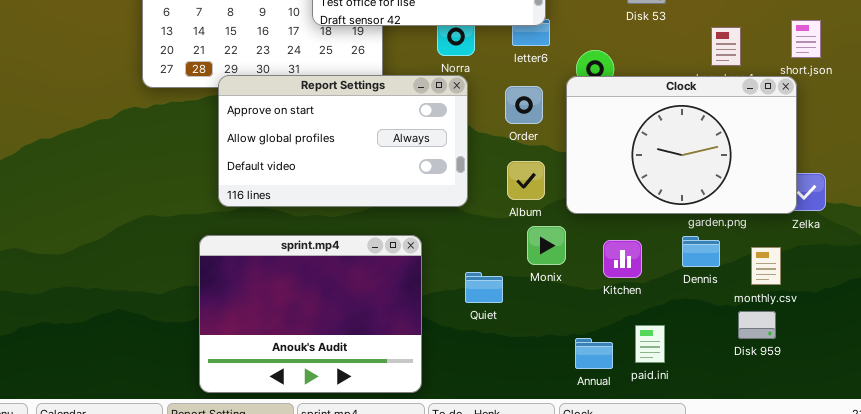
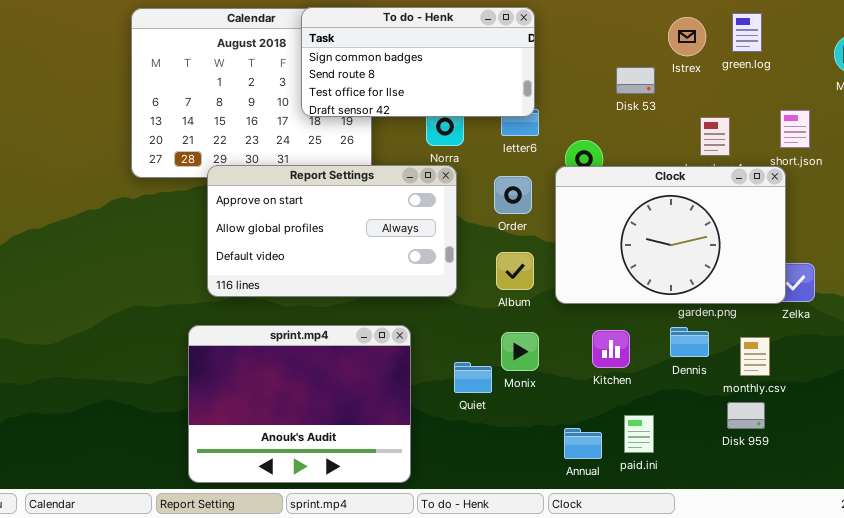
Monix: [527,226,566,265] -> [501,332,539,371], moved

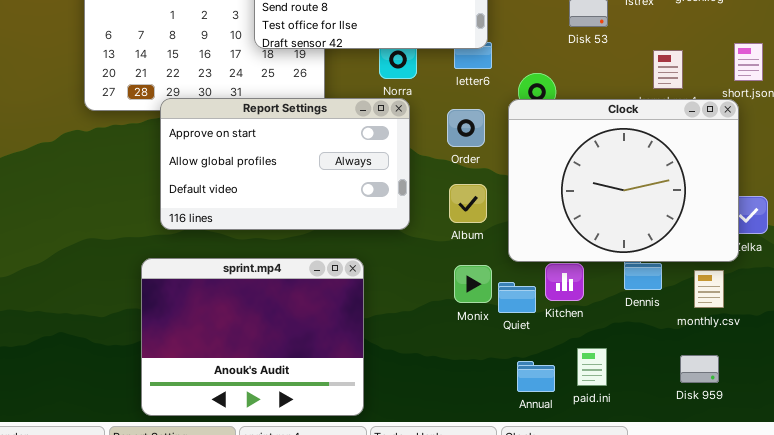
Clock: [555,166,786,304] -> [508,99,739,262], resized
Quiet: [454,362,492,393] -> [498,282,536,313], moved
Disk 959: [727,402,765,429] -> [680,355,719,383], moved

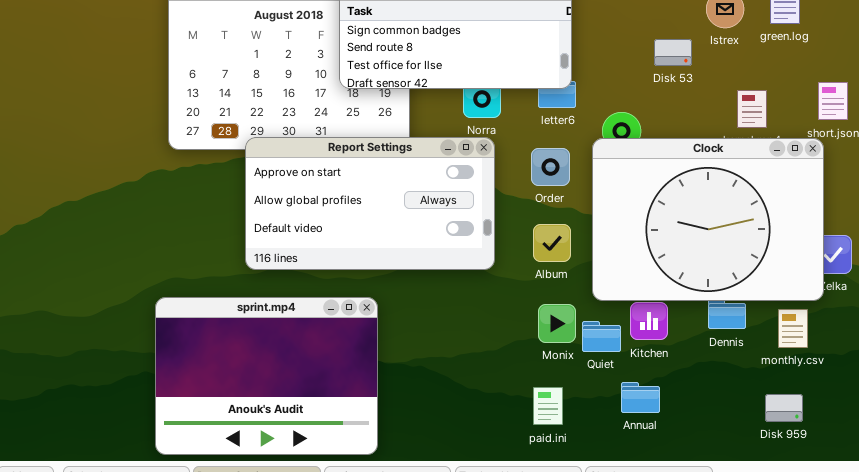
sprint.mp4: [141,258,364,416] -> [155,297,378,455], moved
paid.ini: [577,348,607,386] -> [533,387,563,425], moved
Annual: [517,361,555,392] -> [621,382,660,413], moved

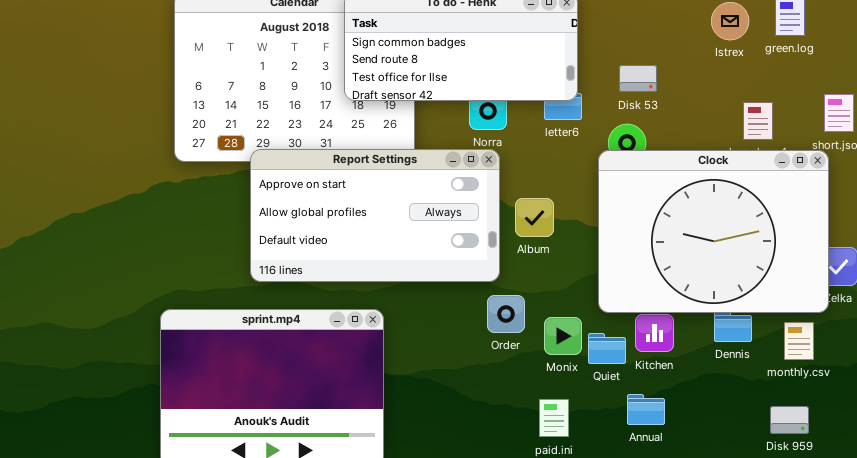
Disk 53: [654,39,692,66] -> [619,65,657,92], moved
Order: [531,148,570,186] -> [487,295,525,333], moved
Album: [533,224,571,262] -> [515,198,554,237], moved

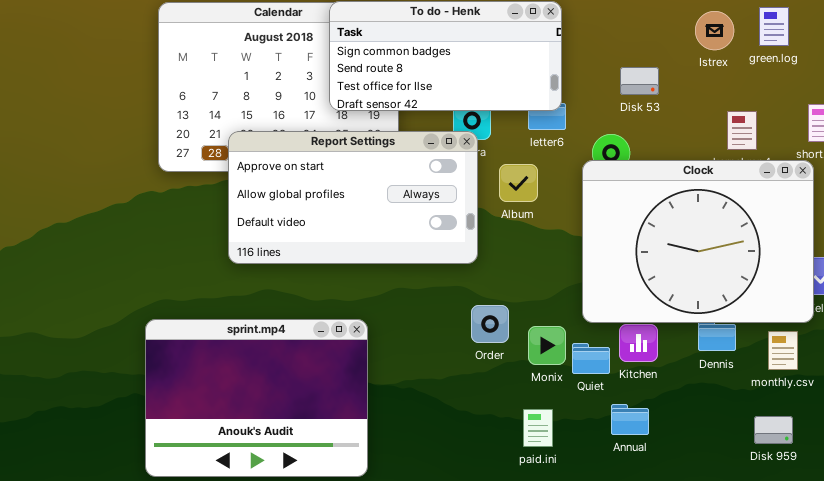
Disk 53: [619,65,657,92] -> [620,67,659,95], moved
Report Settings: [250,149,500,282] -> [228,131,478,264], moved
Album: [515,198,554,237] -> [499,164,538,202], moved

